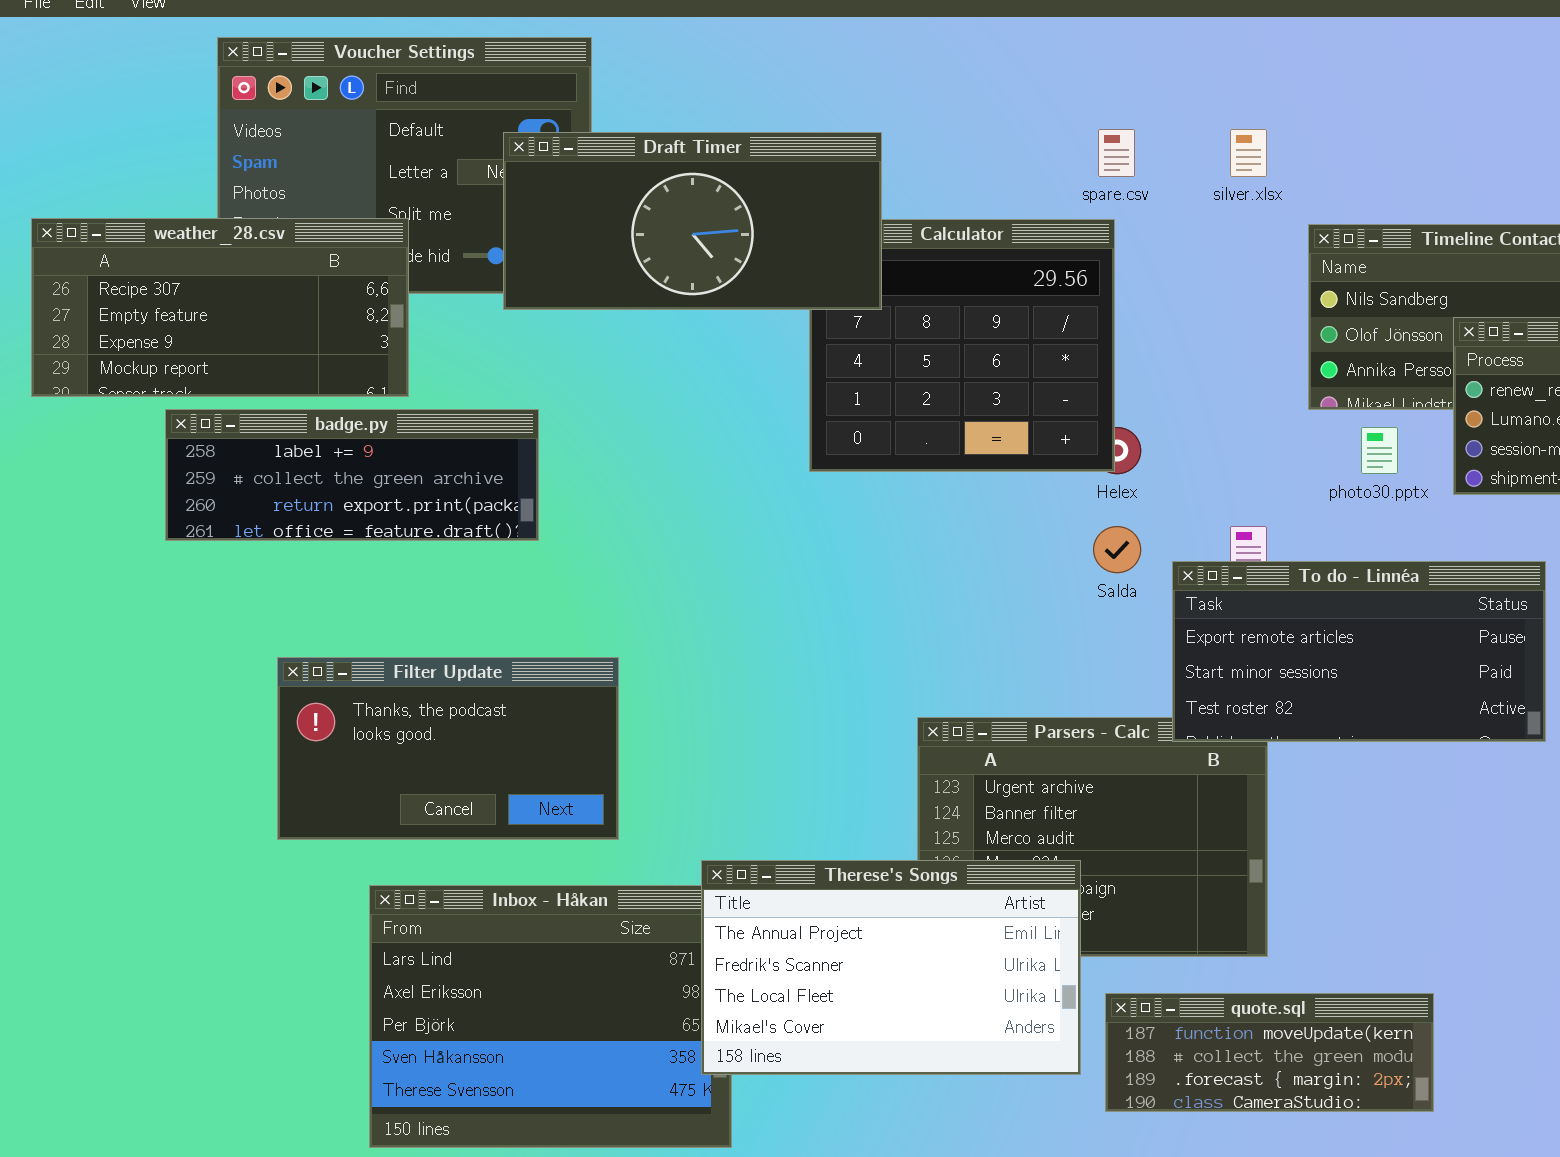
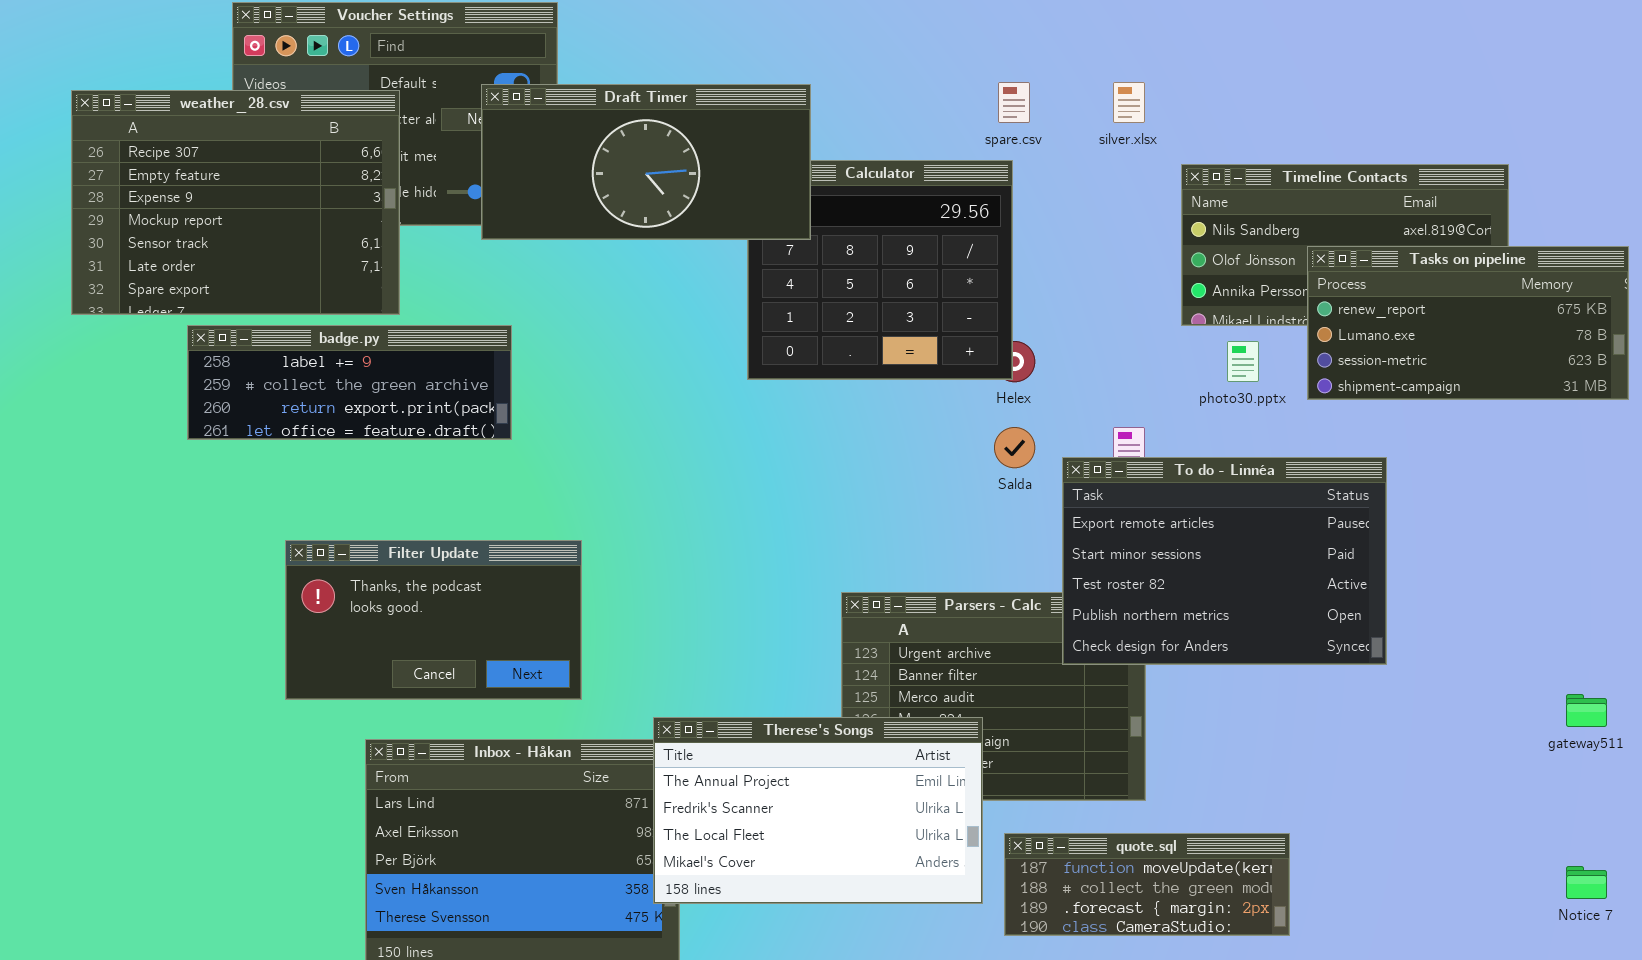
weather_28.csv: [31,218,409,397] -> [71,90,400,315], resized
To do - Linnéa: [1172,561,1546,742] -> [1062,457,1387,665], resized

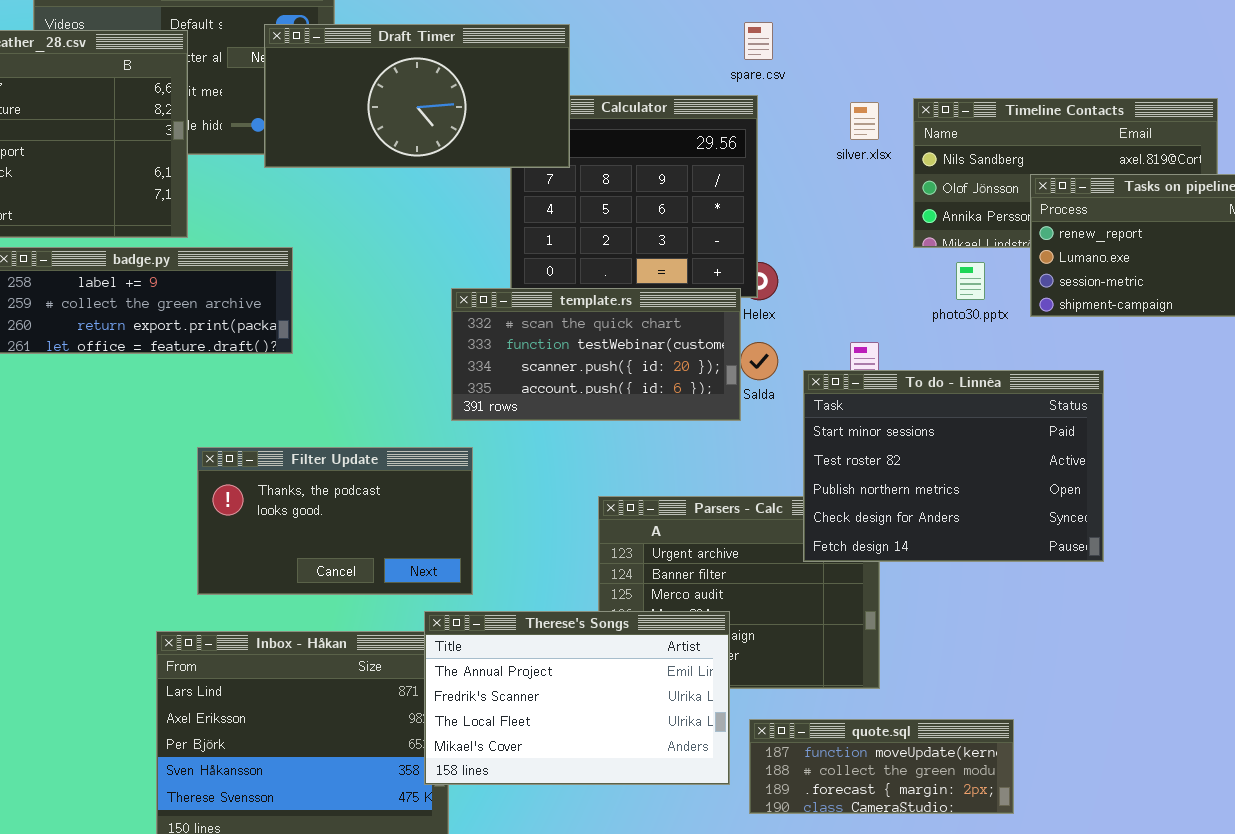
silver.xlsx: [1113,82,1145,123] -> [850,102,879,140], moved
template.rs: none -> [451,288,741,421], opened
To do - Linnéa: [1062,457,1387,665] -> [803,370,1104,562], scrolled down 1 row
Filter Update: [285,540,582,700] -> [197,447,473,595], moved

